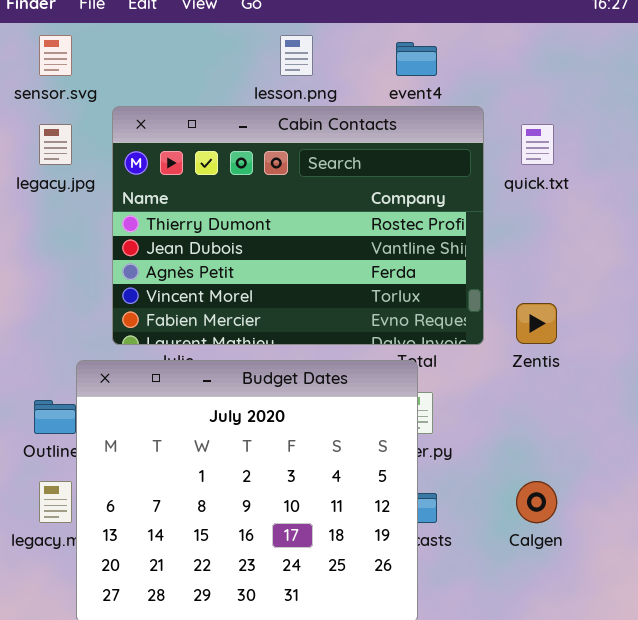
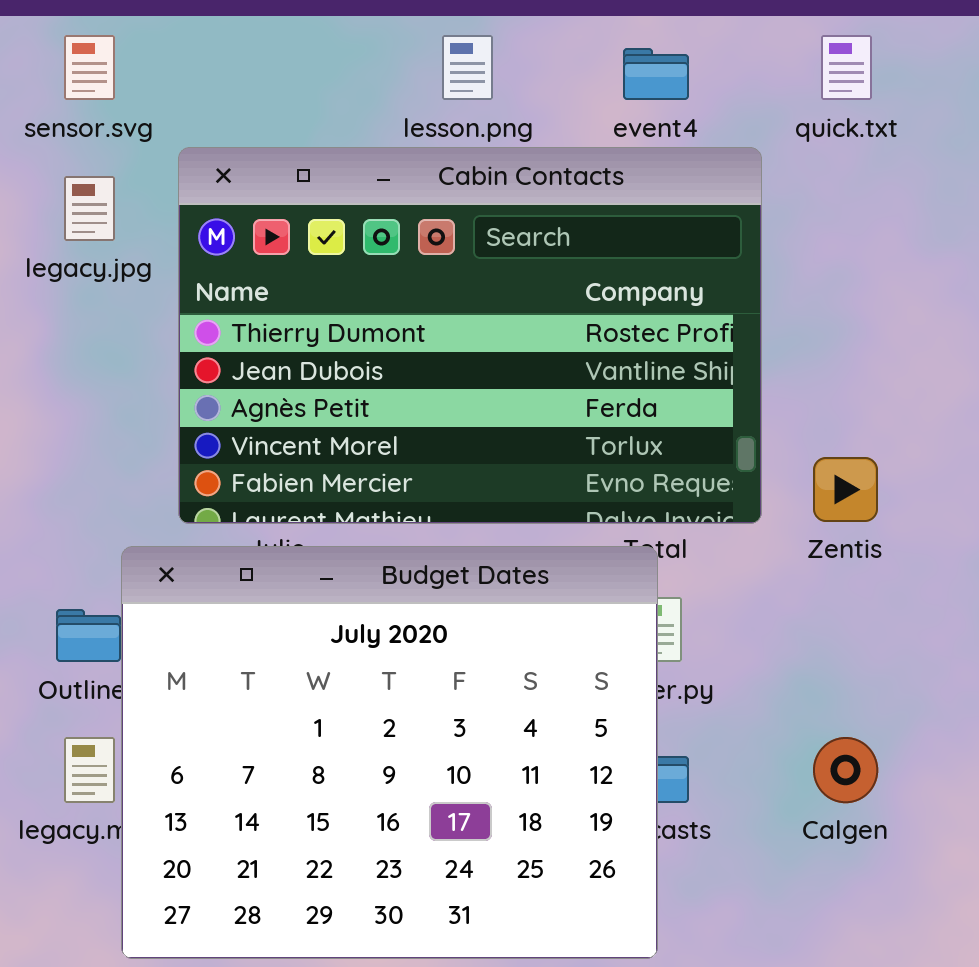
quick.txt: [521,124,554,165] -> [821,35,872,100], moved

